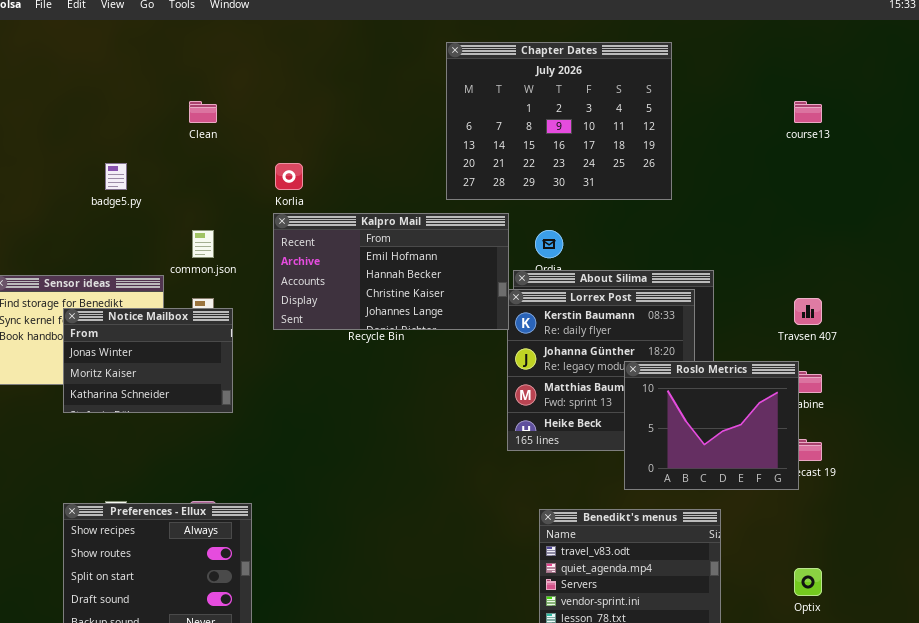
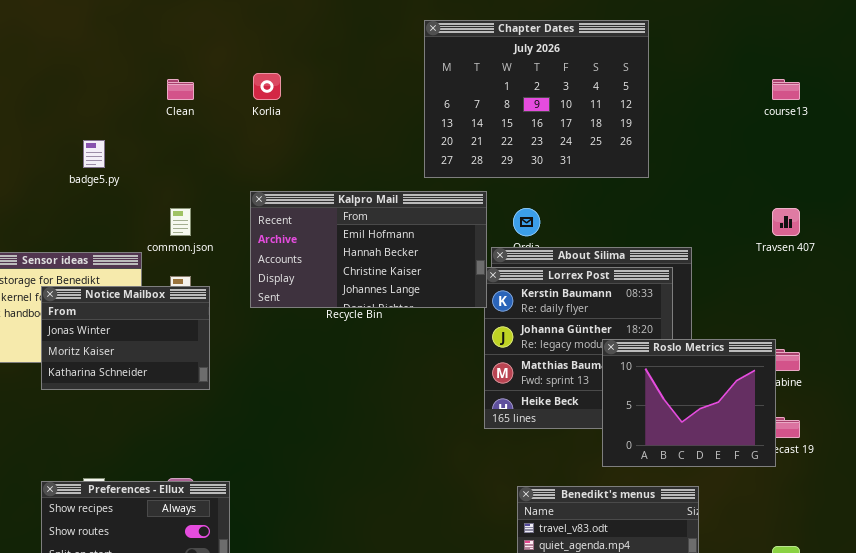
Korlia: [275,163,303,190] -> [253,73,281,100], moved
Travsen 407: [794,298,822,325] -> [772,208,800,236], moved

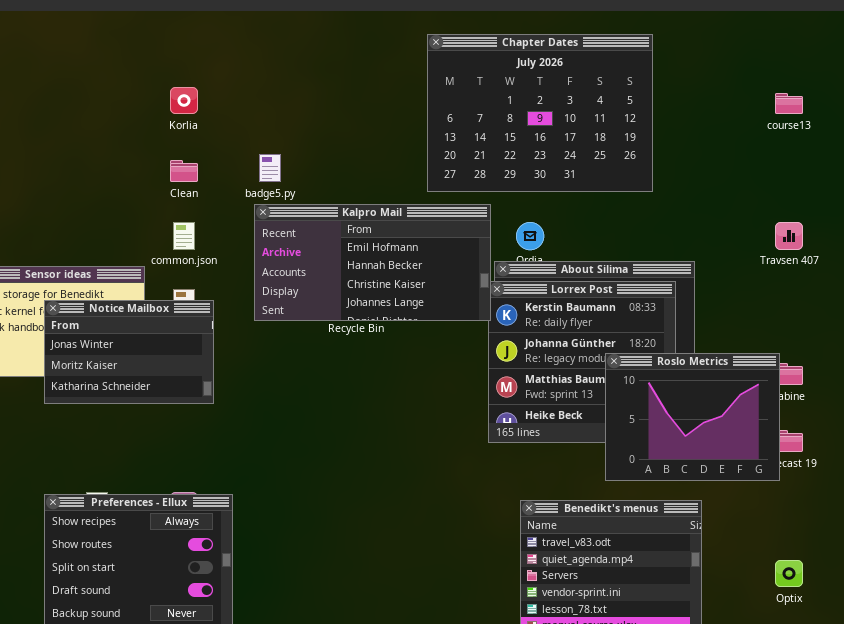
Korlia: [253,73,281,100] -> [170,87,198,114], moved
Clean: [167,79,194,100] -> [170,160,198,182], moved
badge5.py: [83,140,105,168] -> [259,154,281,182], moved

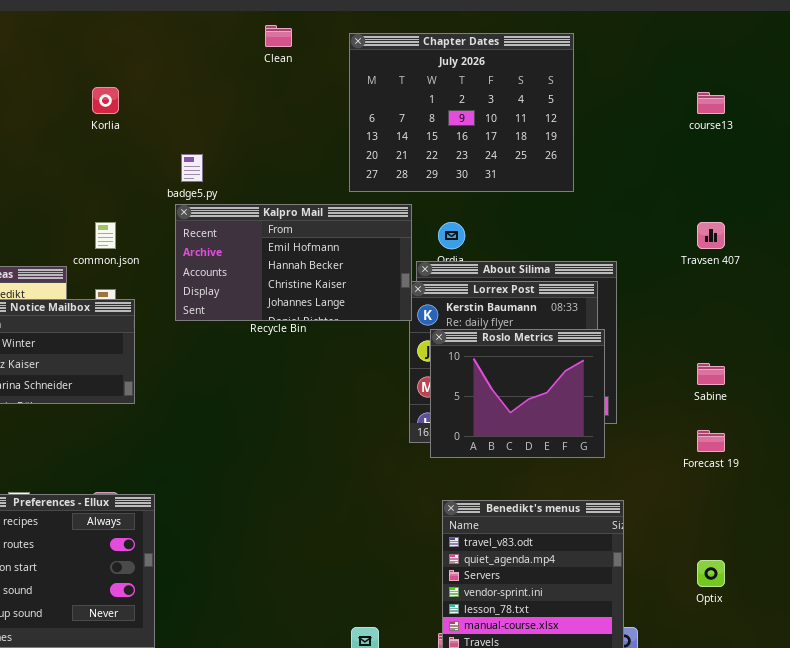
Clean: [170,160,198,182] -> [265,25,292,47], moved
Roslo Metrics: [605,353,780,481] -> [430,329,605,458], moved

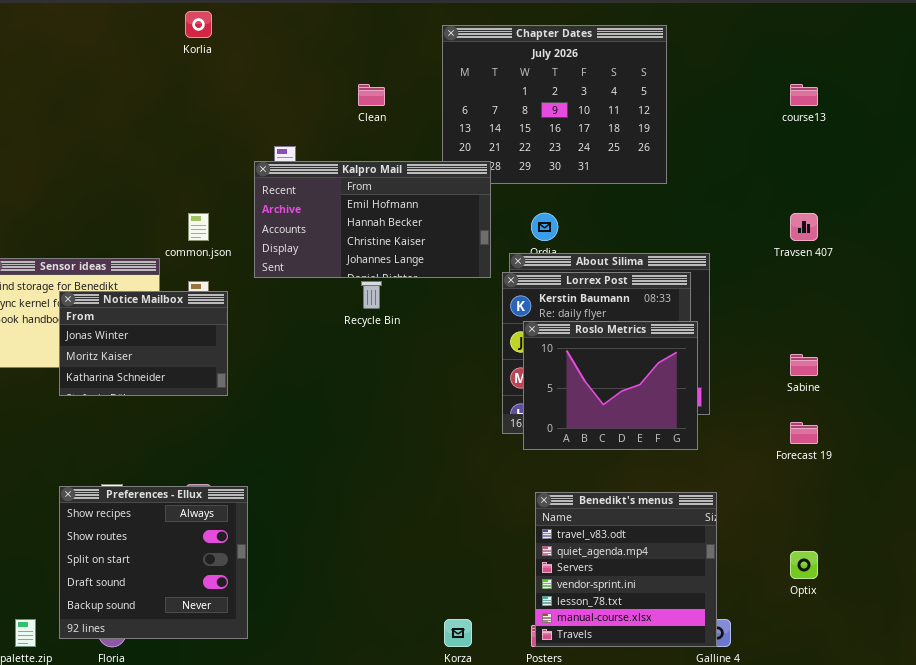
Clean: [265,25,292,47] -> [358,84,385,106], moved
Korlia: [92,87,119,114] -> [185,11,212,38], moved
Kalpro Mail: [175,204,412,321] -> [254,161,491,278], moved

